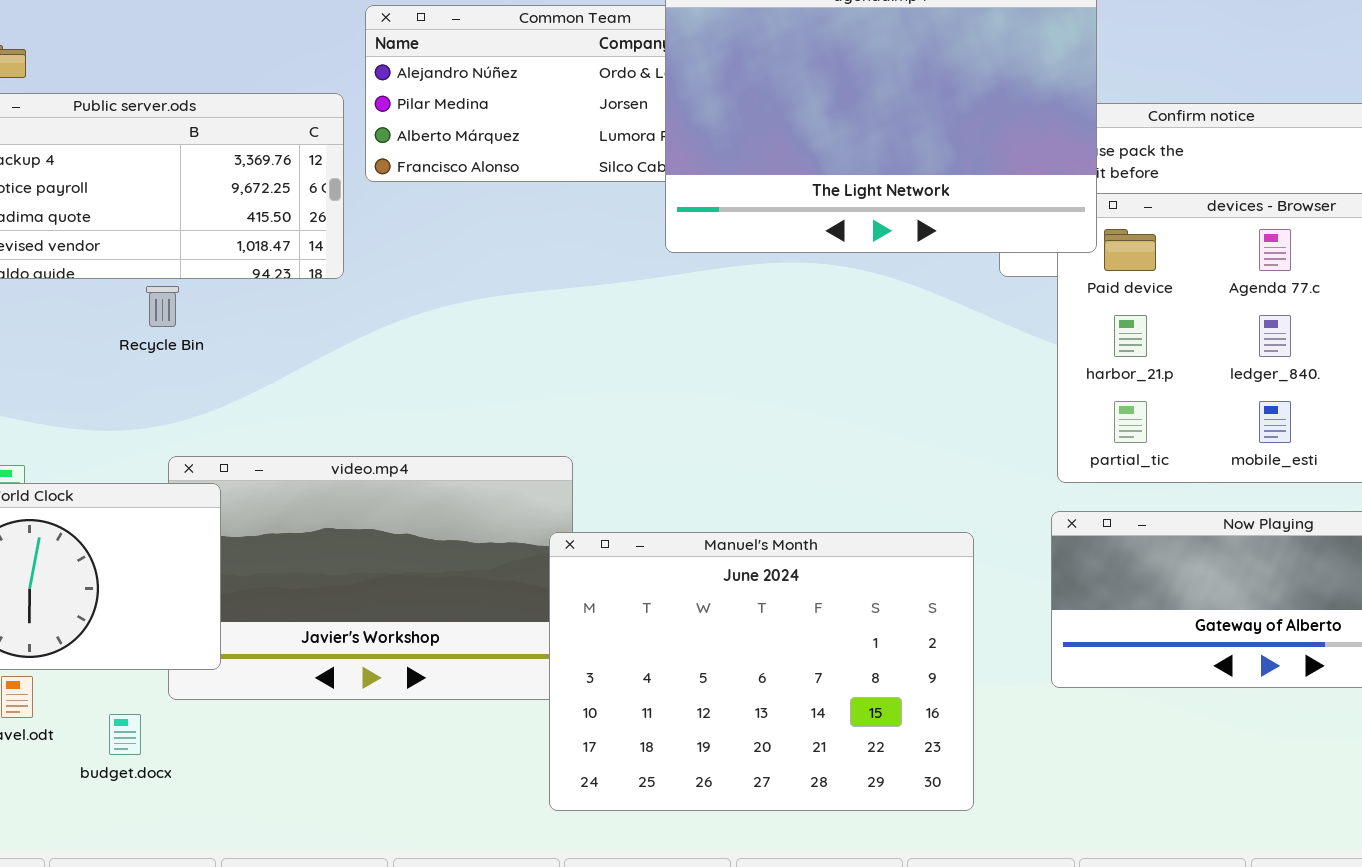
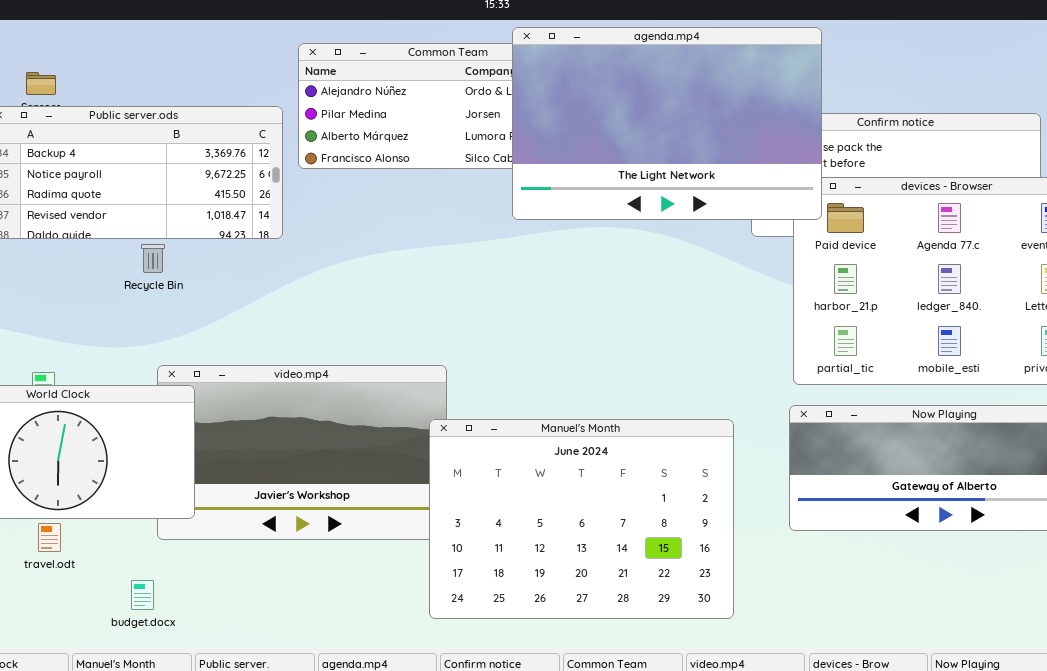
budget.docx: [109,714,141,755] -> [131,580,154,610], moved

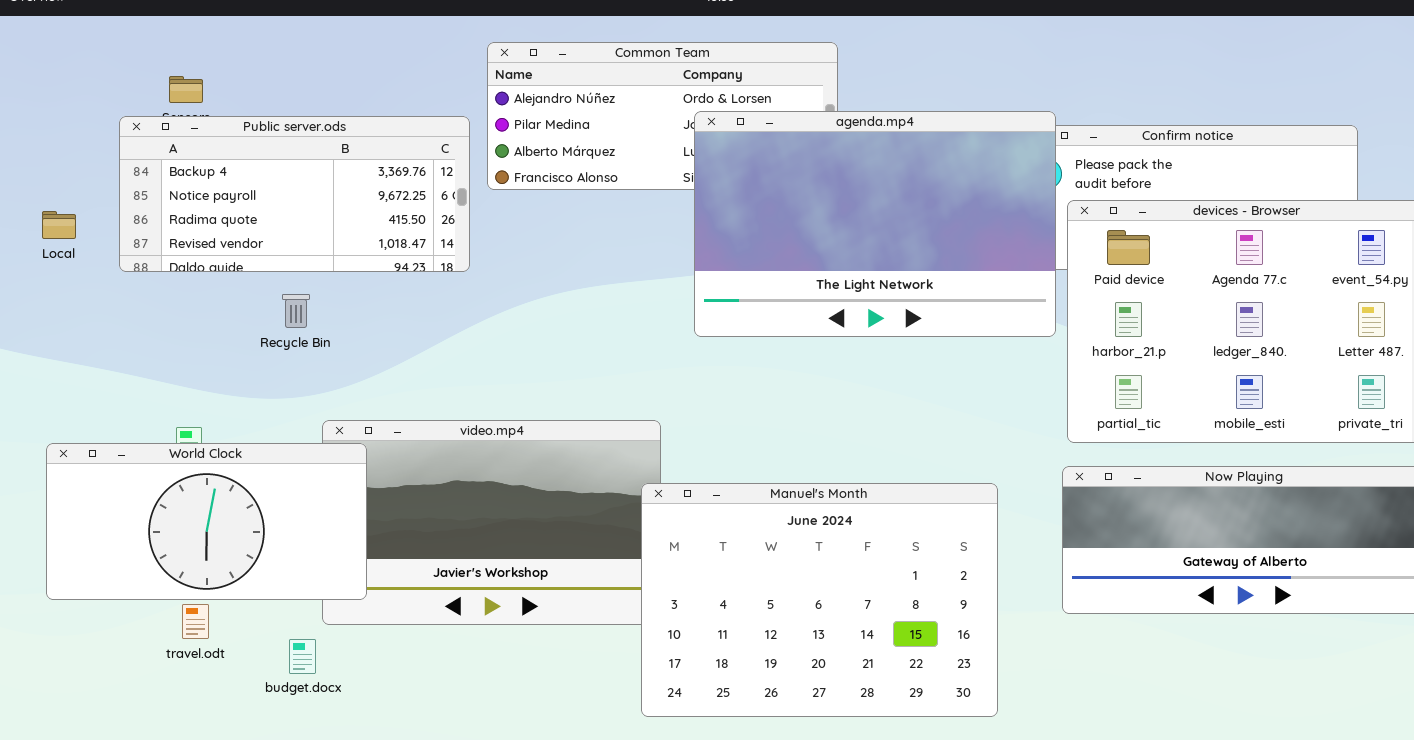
agenda.mp4: [512,27,822,220] -> [694,111,1056,337], moved
Recycle Bin: [141,244,165,273] -> [282,294,310,328], moved
budget.docx: [131,580,154,610] -> [289,639,316,674], moved

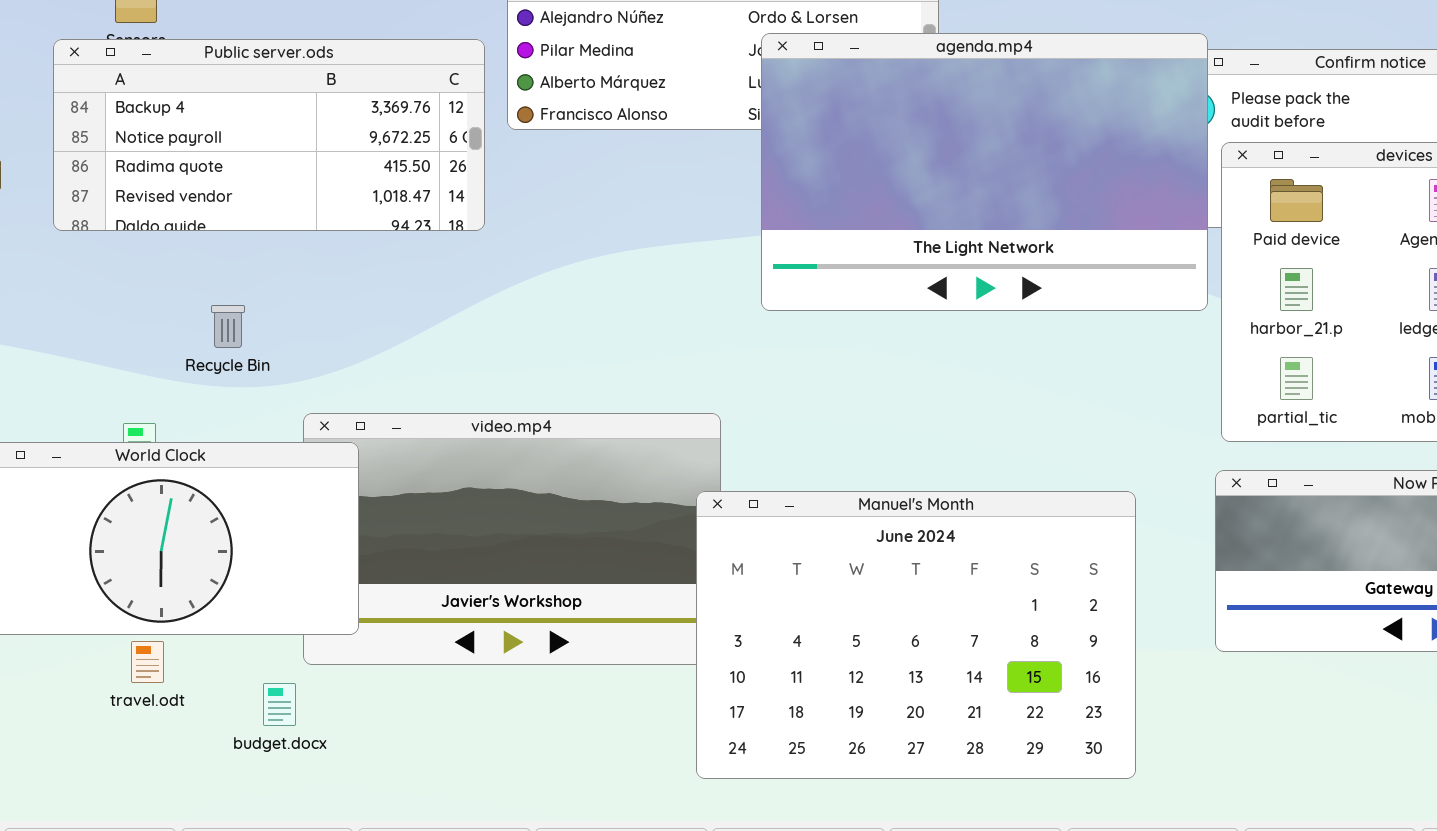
Recycle Bin: [282,294,310,328] -> [211,305,245,348], moved

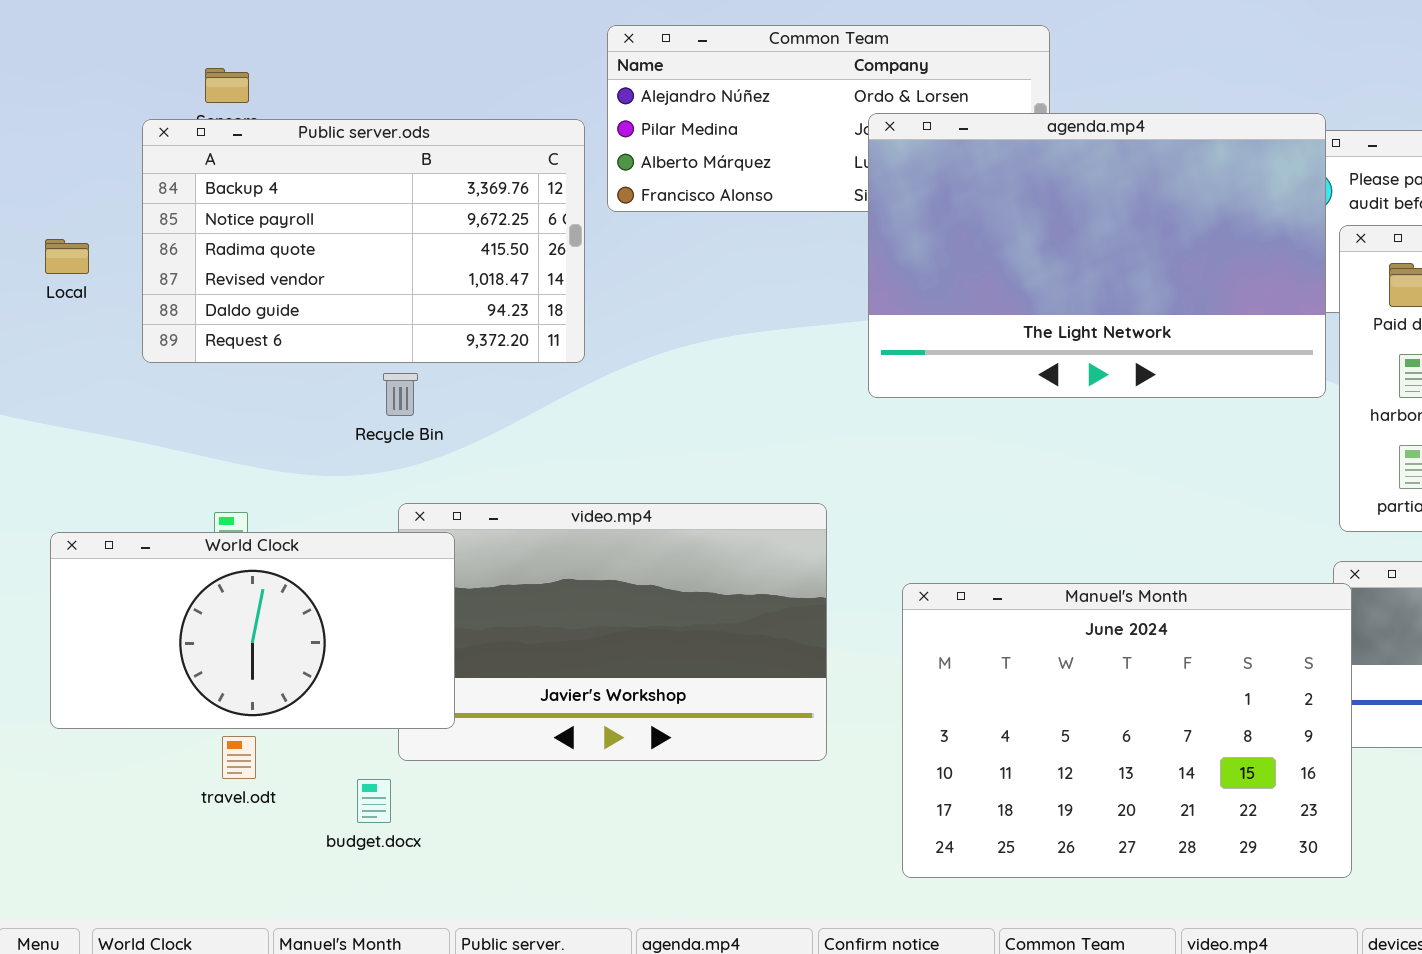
Public server.ods: [53,39,485,231] -> [142,119,585,363], resized
Recycle Bin: [211,305,245,348] -> [383,373,418,416], moved
Manuel's Month: [696,491,1136,779] -> [902,583,1352,878], moved

